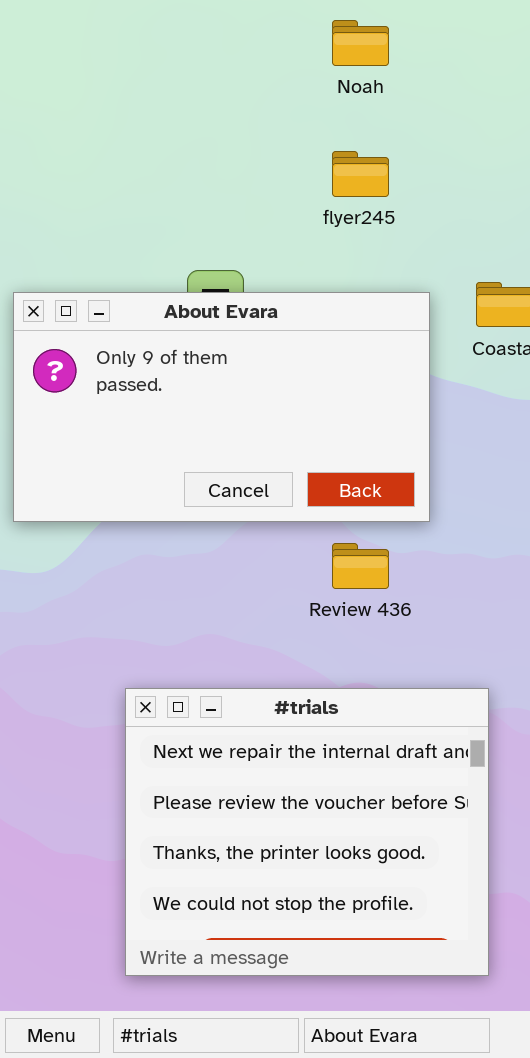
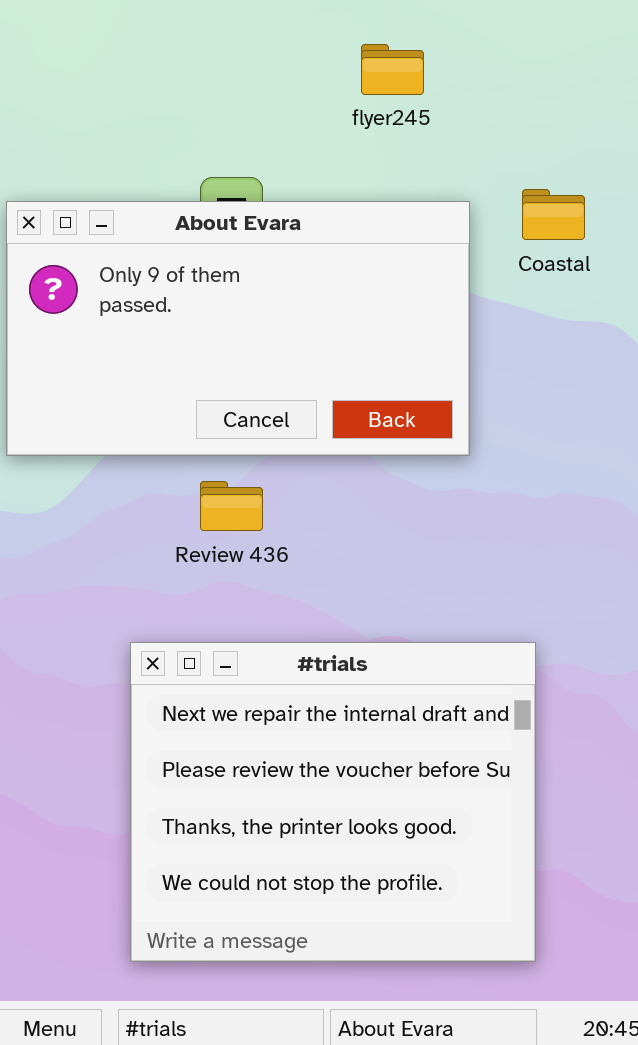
Review 436: [332,543,389,589] -> [200,481,263,531], moved

